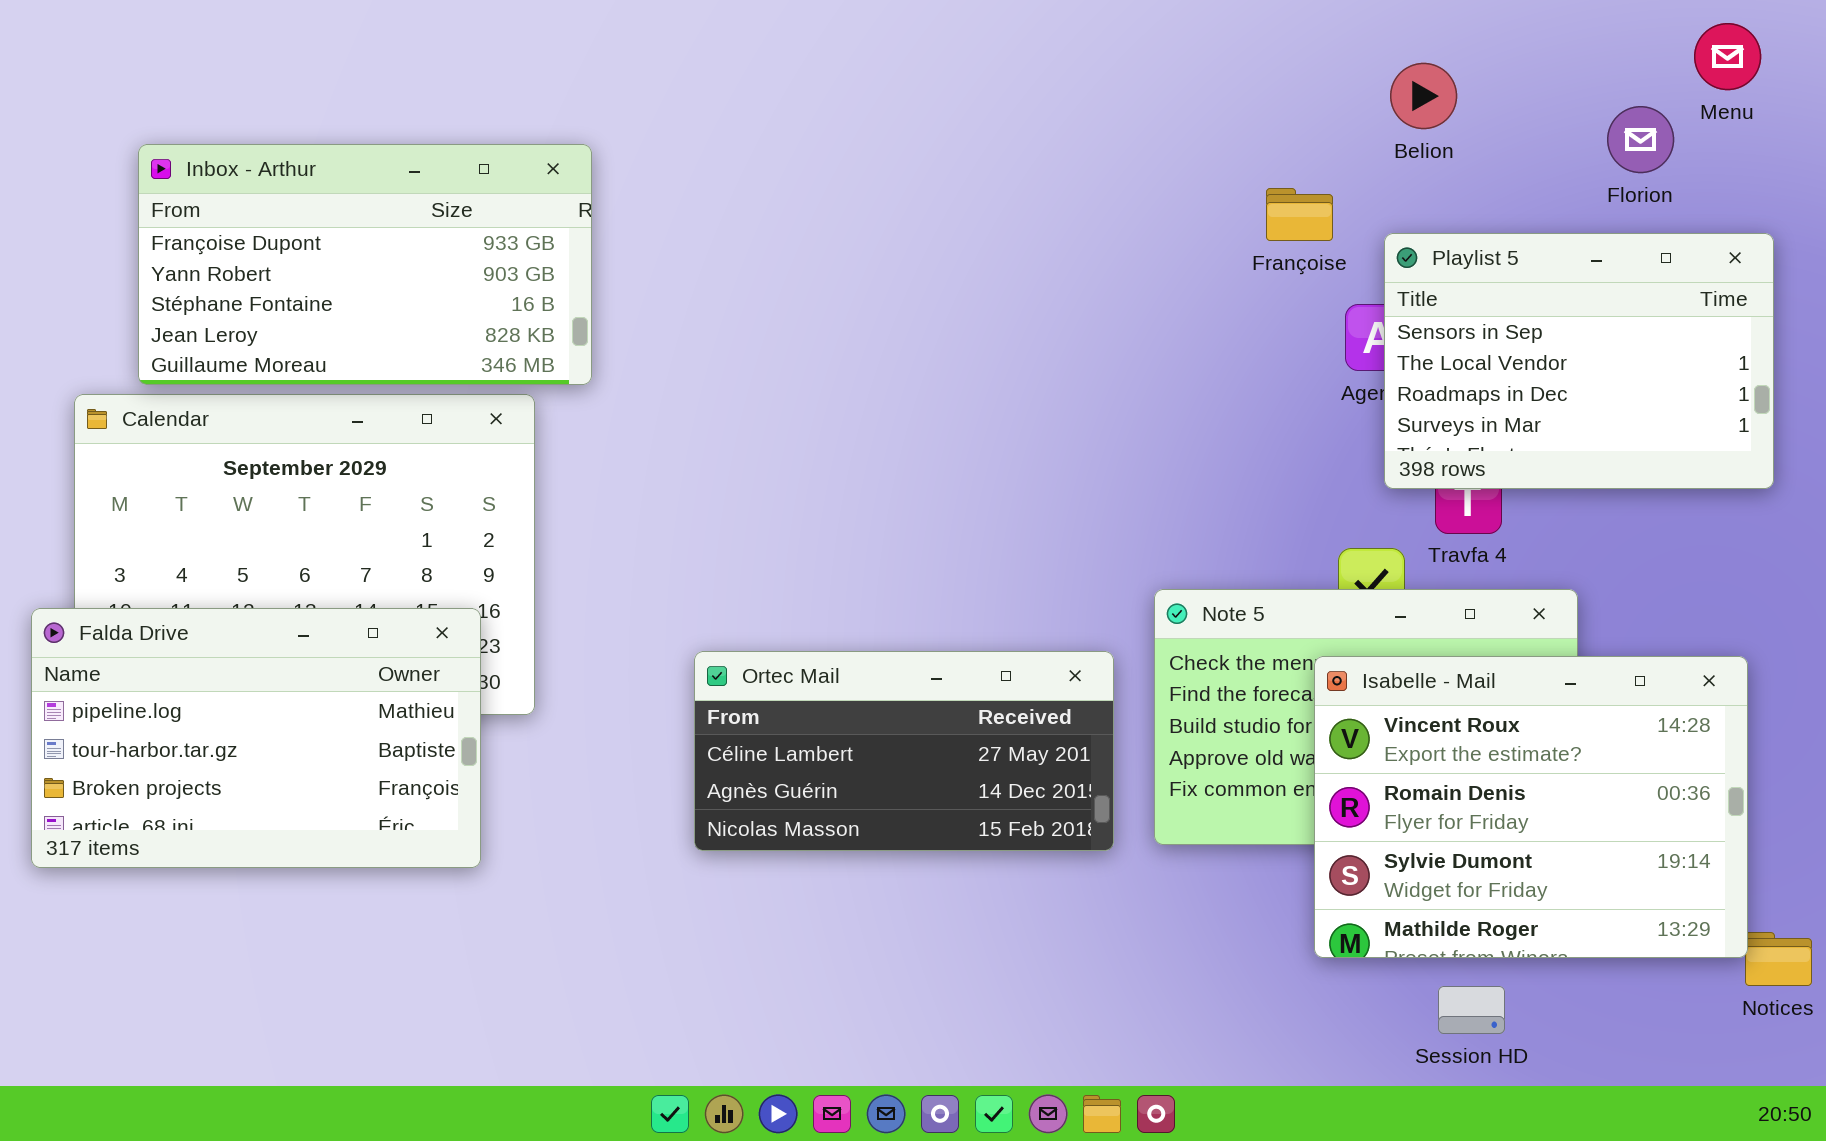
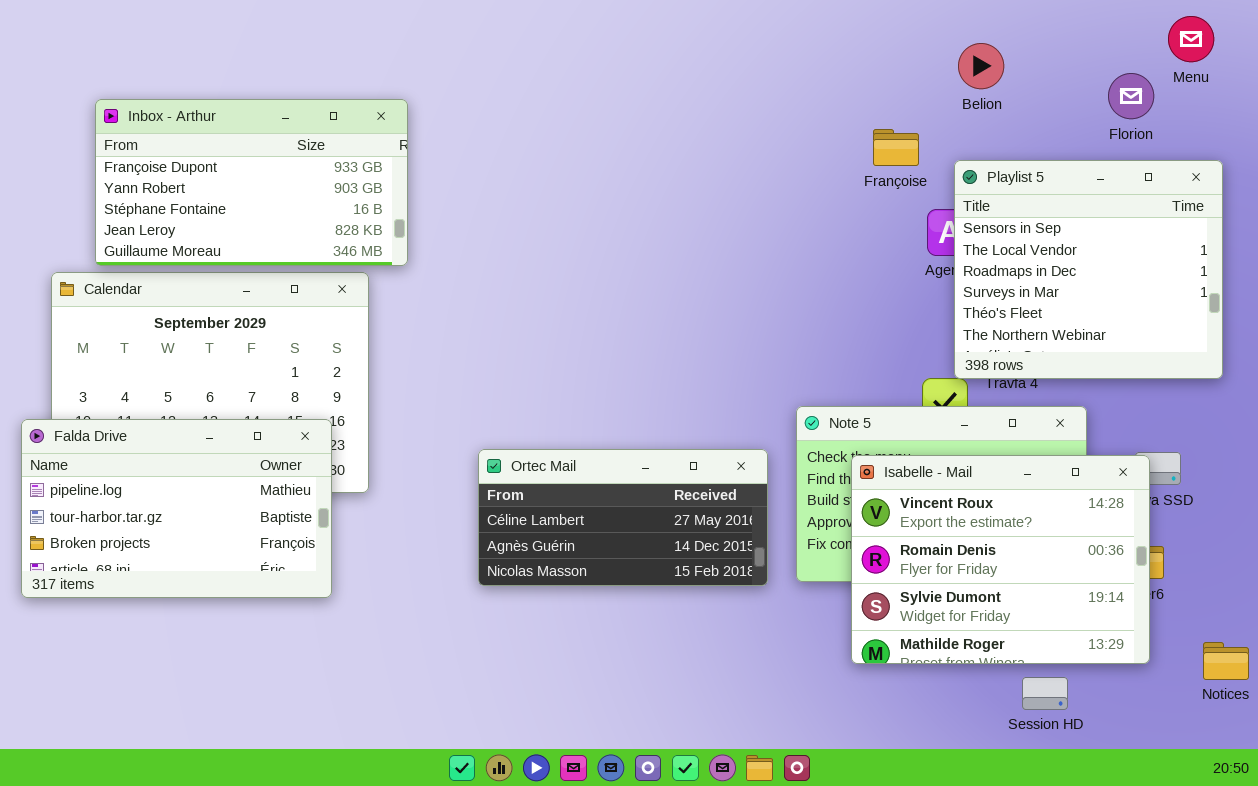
Playlist 5: [1384,233,1774,489] -> [954,160,1223,379], resized
Isabelle - Mail: [1314,656,1748,958] -> [851,455,1150,664], moved
Session HD: [1438,986,1505,1034] -> [1022,677,1068,710], moved

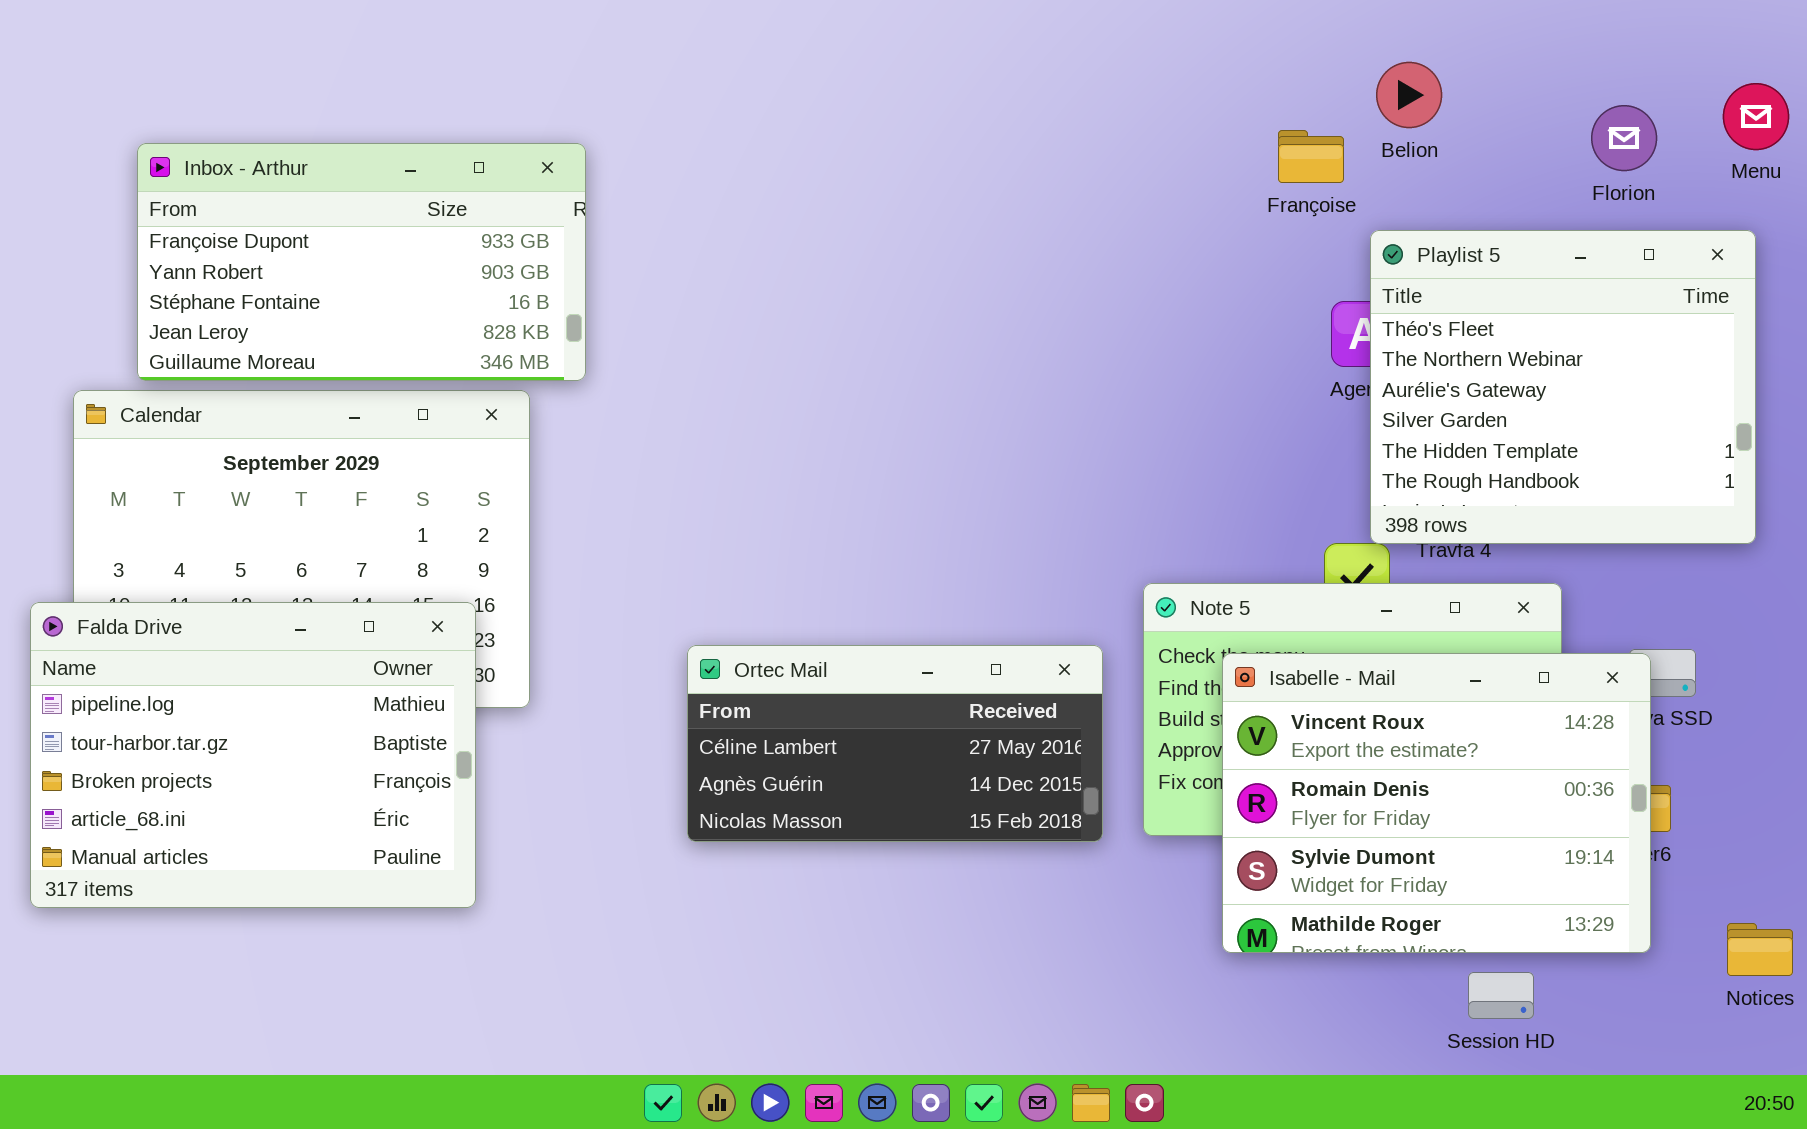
Menu: [1168,16,1214,62] -> [1723,83,1789,150], moved
Françoise: [873,129,919,166] -> [1278,130,1344,183], moved
Playlist 5: [954,160,1223,379] -> [1370,230,1756,544], scrolled down 4 rows
Falda Drive: [21,419,332,598] -> [30,602,476,908], resized

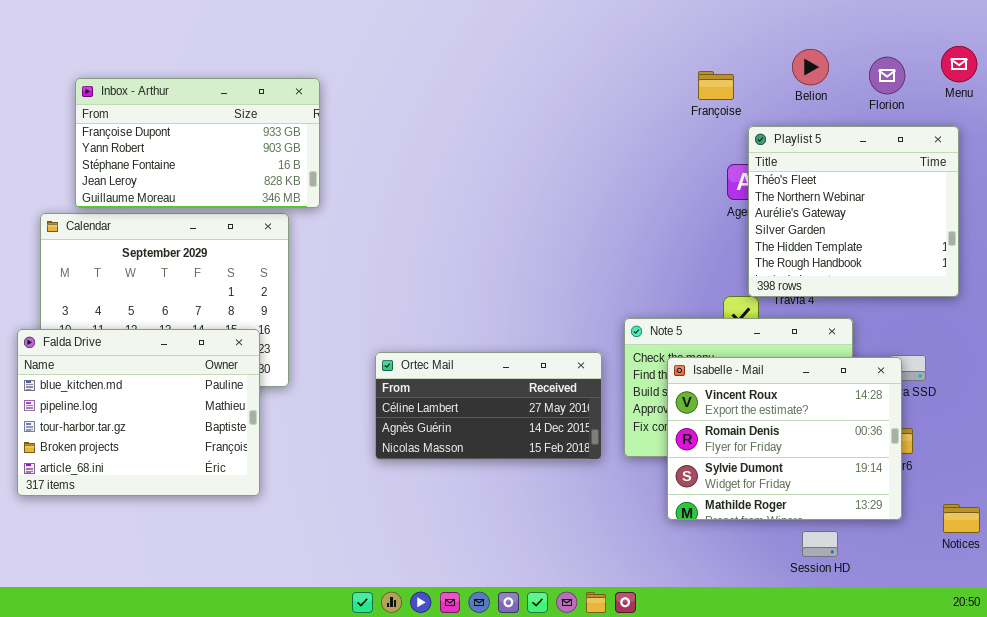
Belion: [1376,62,1442,128] -> [792,49,829,85], moved
Falda Drive: [30,602,476,908] -> [17,329,260,496], scrolled up 1 row

